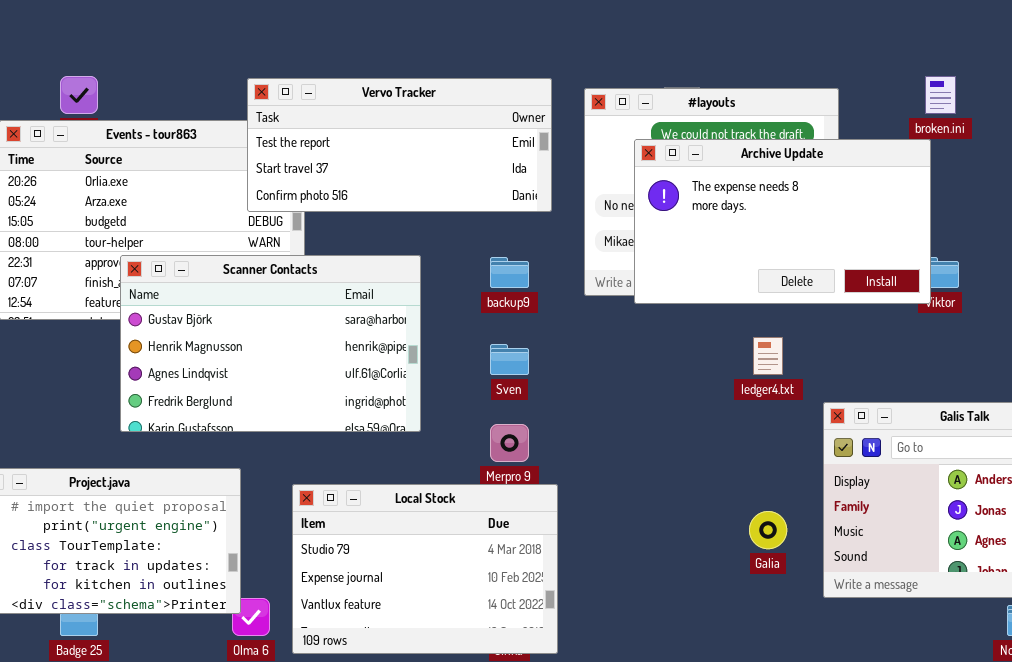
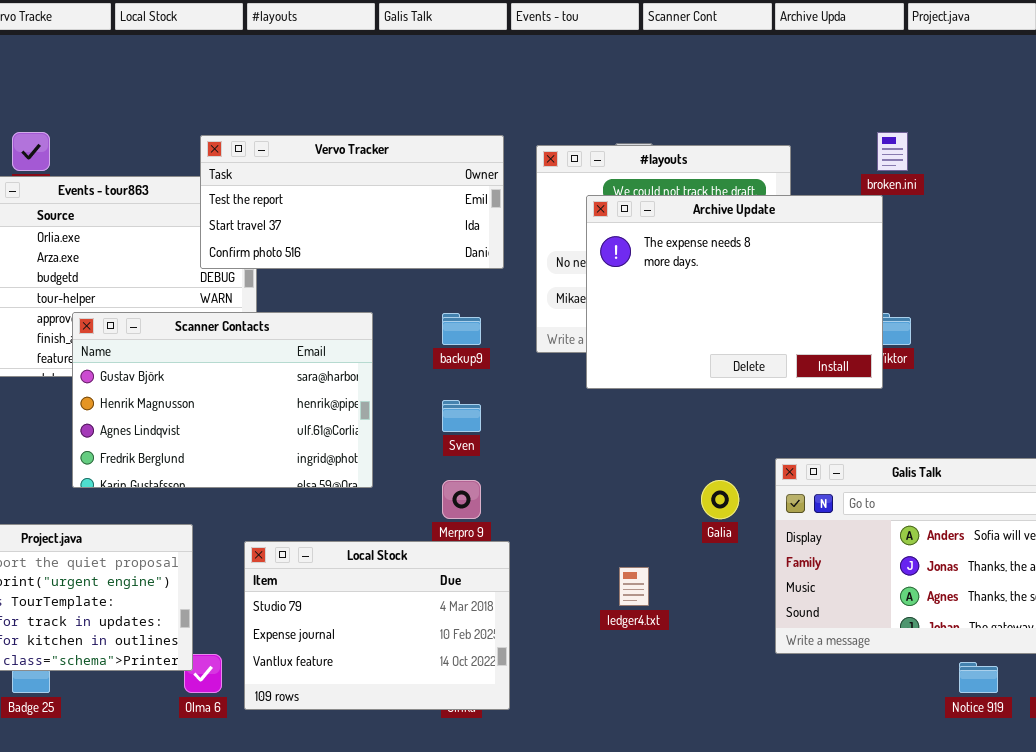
Archive Update: [634,139,931,304] -> [586,195,883,389], resized
ledger4.txt: [753,337,783,375] -> [619,567,649,606], moved
Galia: [749,511,787,549] -> [701,480,739,519], moved

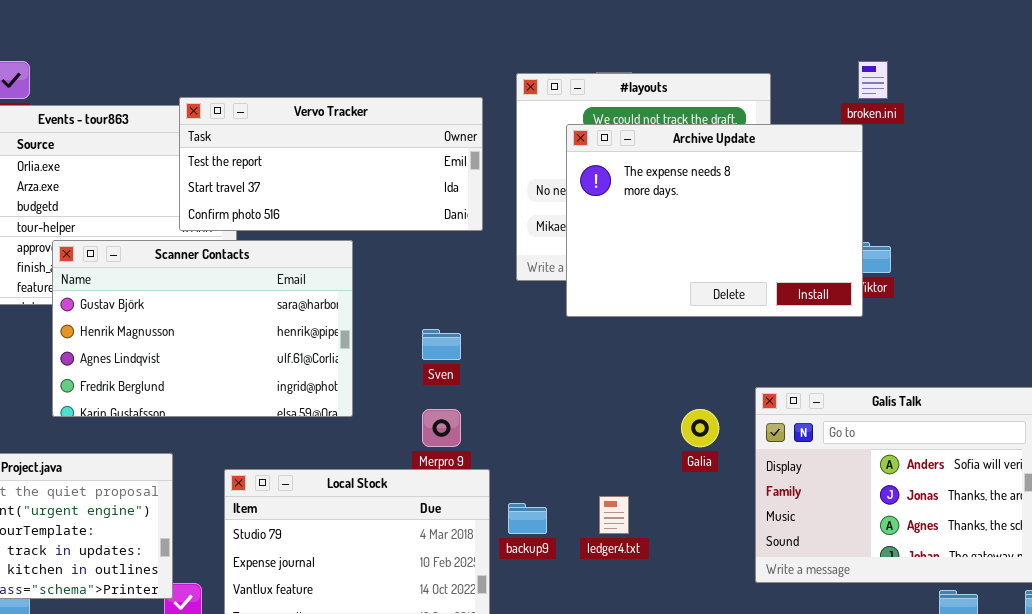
Vervo Tracker: [200,135,504,269] -> [179,97,483,231], moved
backup9: [442,313,481,345] -> [508,503,547,534], moved

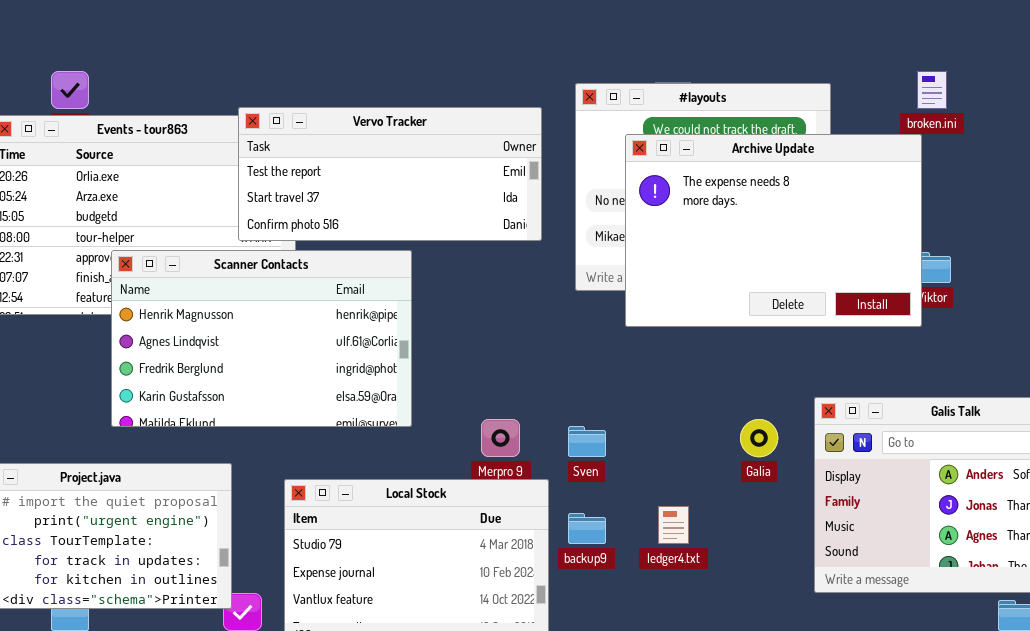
Scanner Contacts: [52,240,353,417] -> [111,250,412,427], scrolled down 1 row
Sven: [422,329,461,360] -> [568,426,606,457], moved

